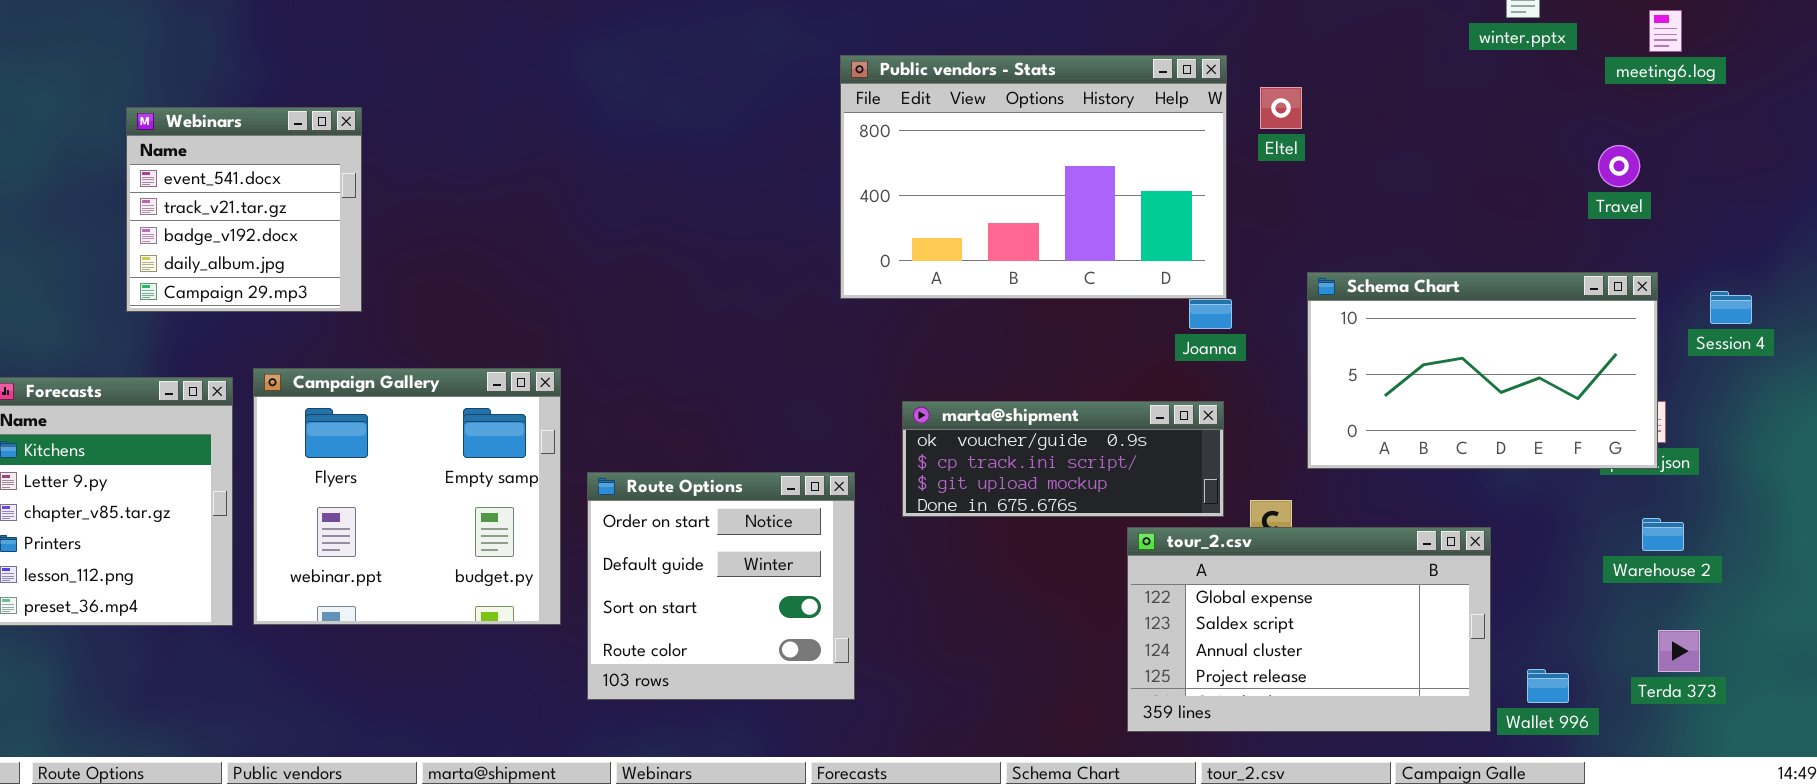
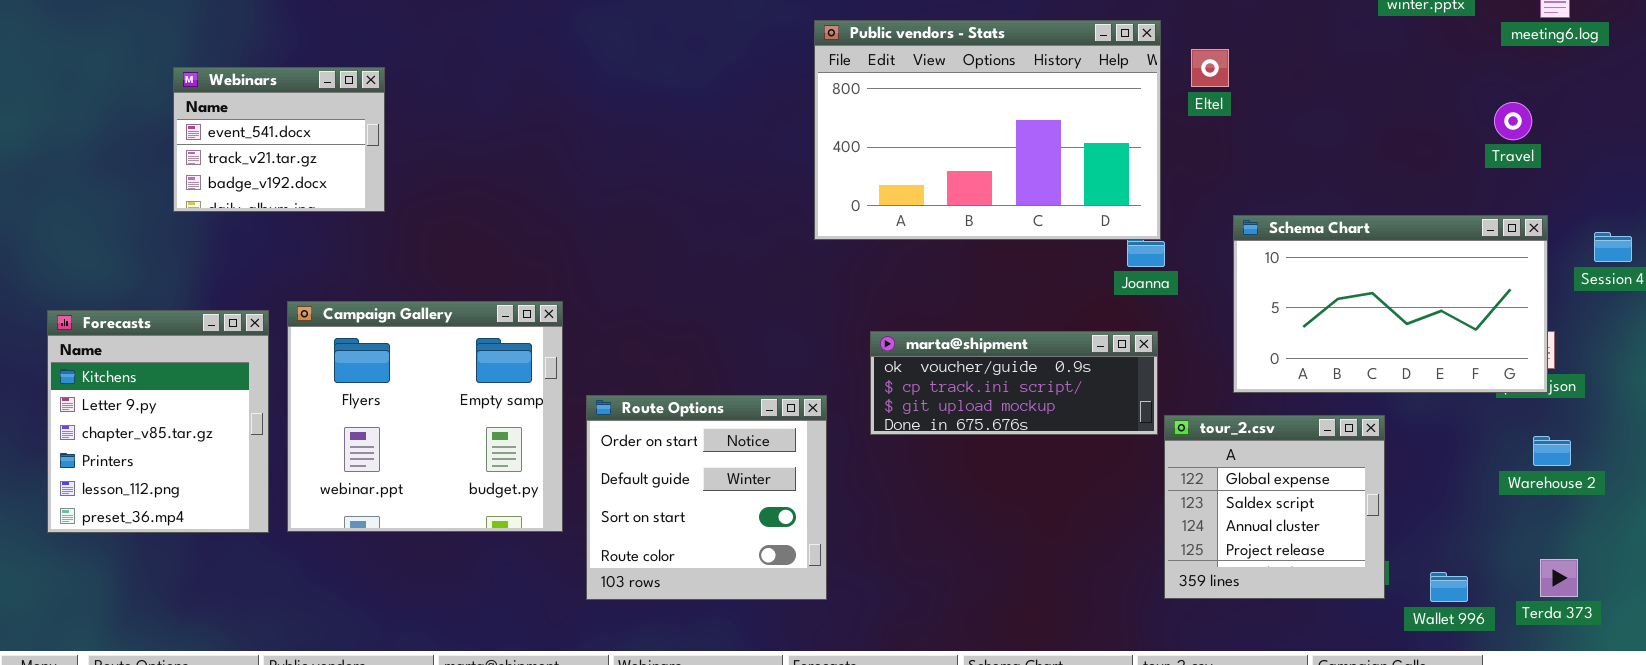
Webinars: [126,107,362,312] -> [173,67,385,212], resized
tour_2.csv: [1127,527,1491,732] -> [1164,415,1385,599], moved, resized
Terda 373: [1658,630,1700,672] -> [1540,559,1578,597], moved

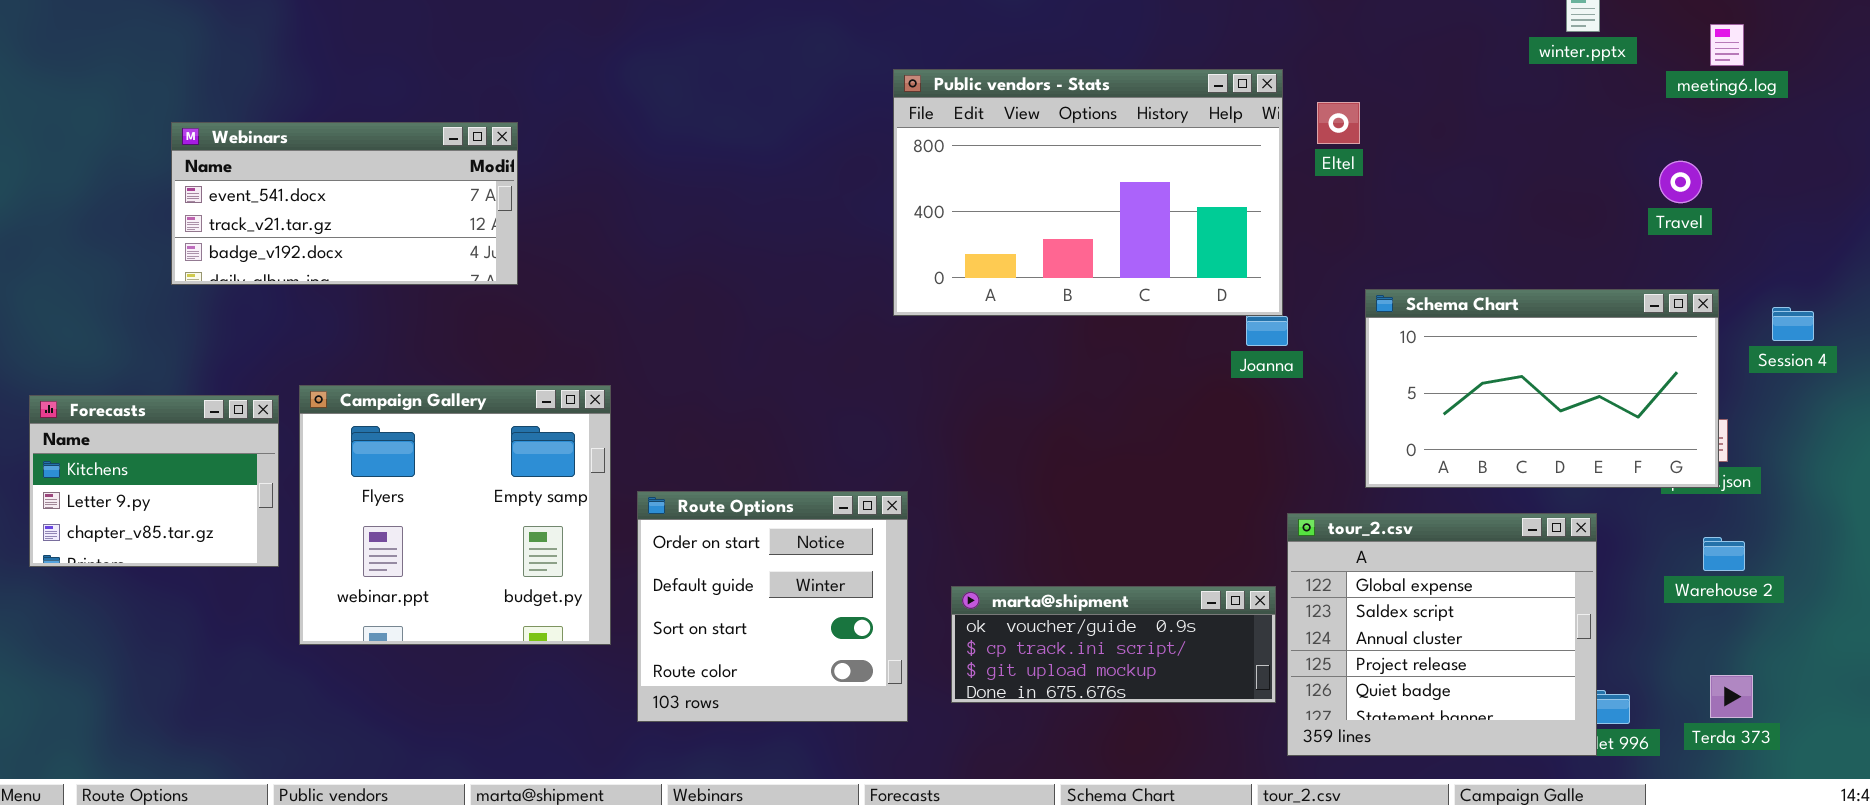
Webinars: [173,67,385,212] -> [171,122,518,285], resized
Forecasts: [47,310,269,533] -> [29,395,279,567], resized
marta@shipment: [870,331,1158,435] -> [951,586,1276,703], moved
tour_2.csv: [1164,415,1385,599] -> [1287,513,1597,756], resized

